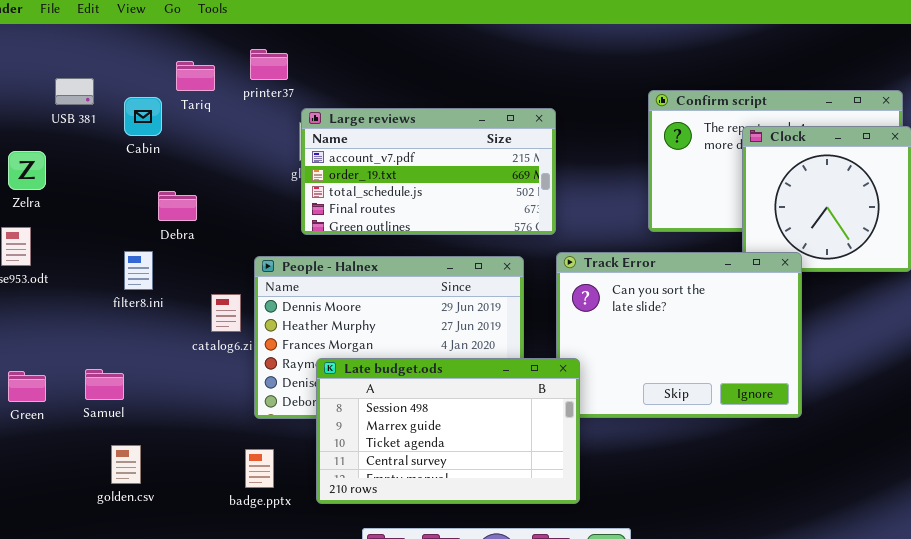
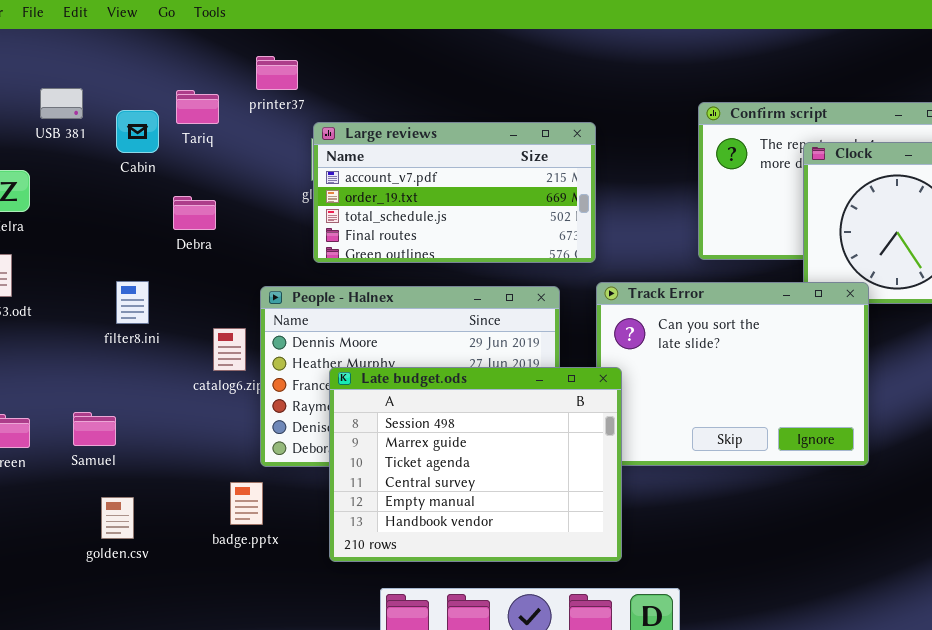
Tariq: [176,61,215,91] -> [176,90,219,124], moved
Debra: [158,191,197,221] -> [173,196,216,230], moved
Late budget.ods: [316,358,580,504] -> [329,367,622,562], resized
badge.pptx: [245,449,274,488] -> [230,482,263,525], moved

